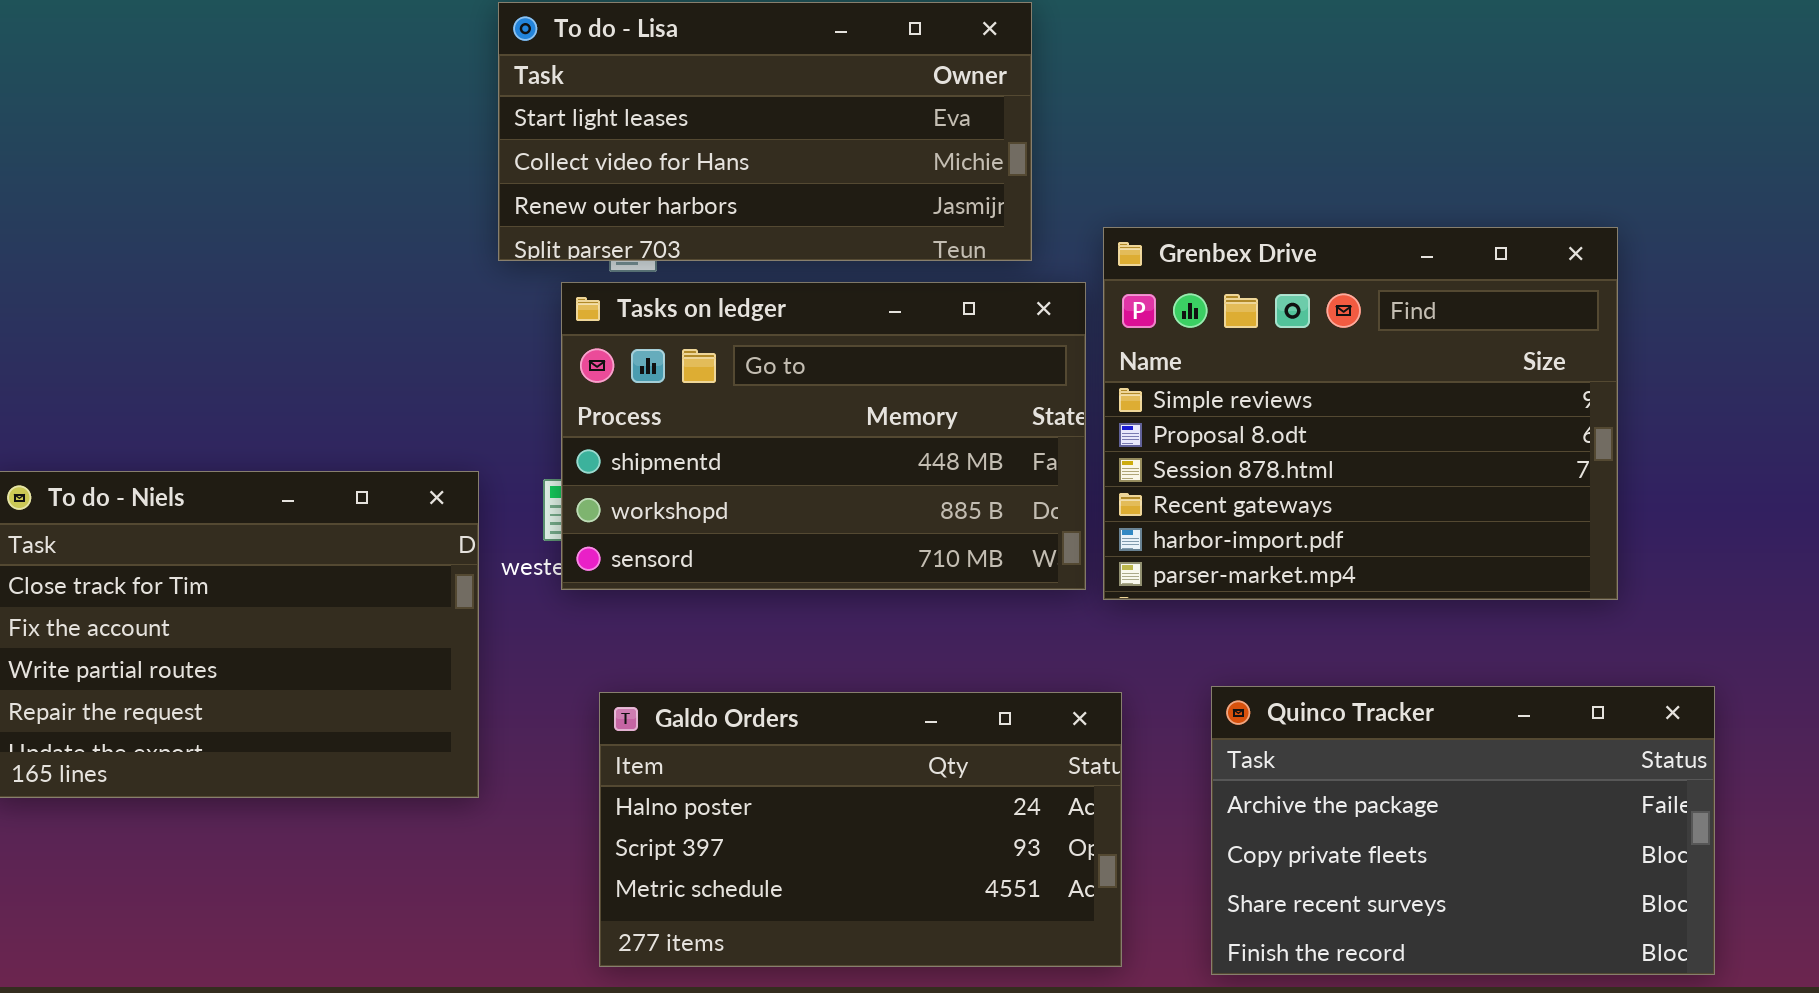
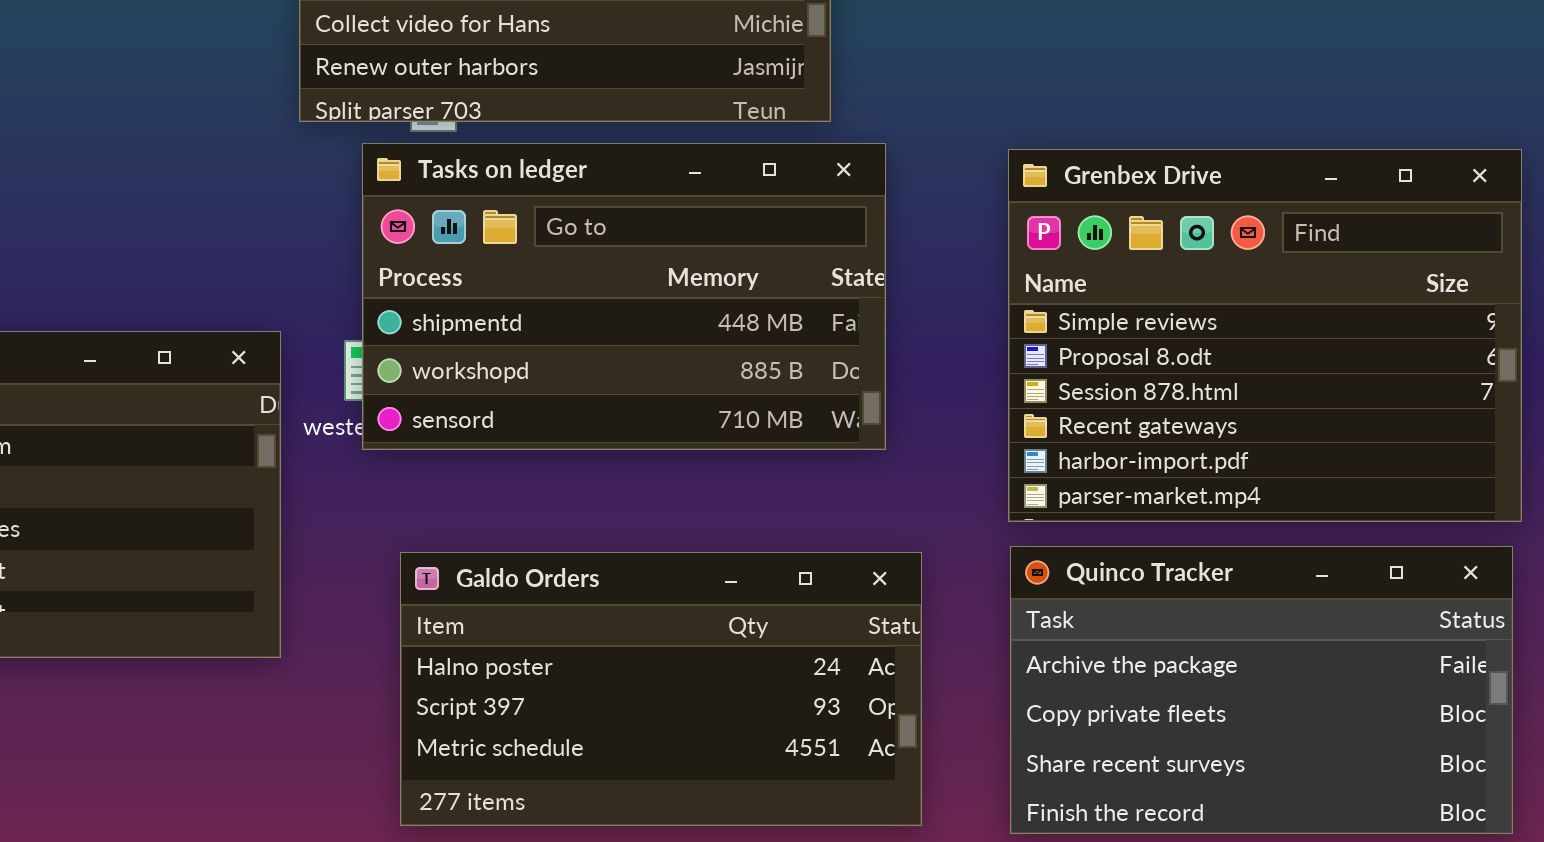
Grenbex Drive: [1103,227,1618,600] -> [1008,149,1522,522], moved

